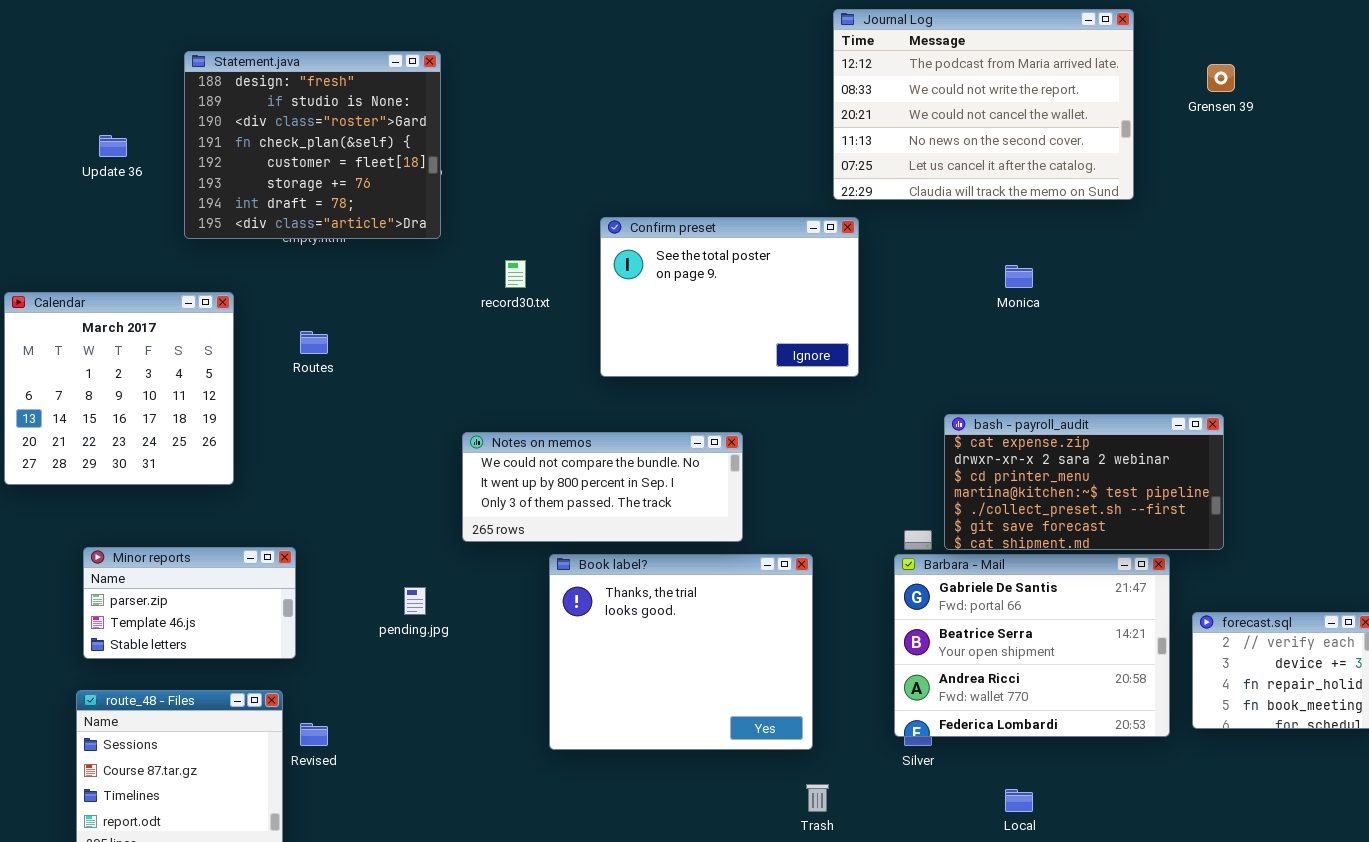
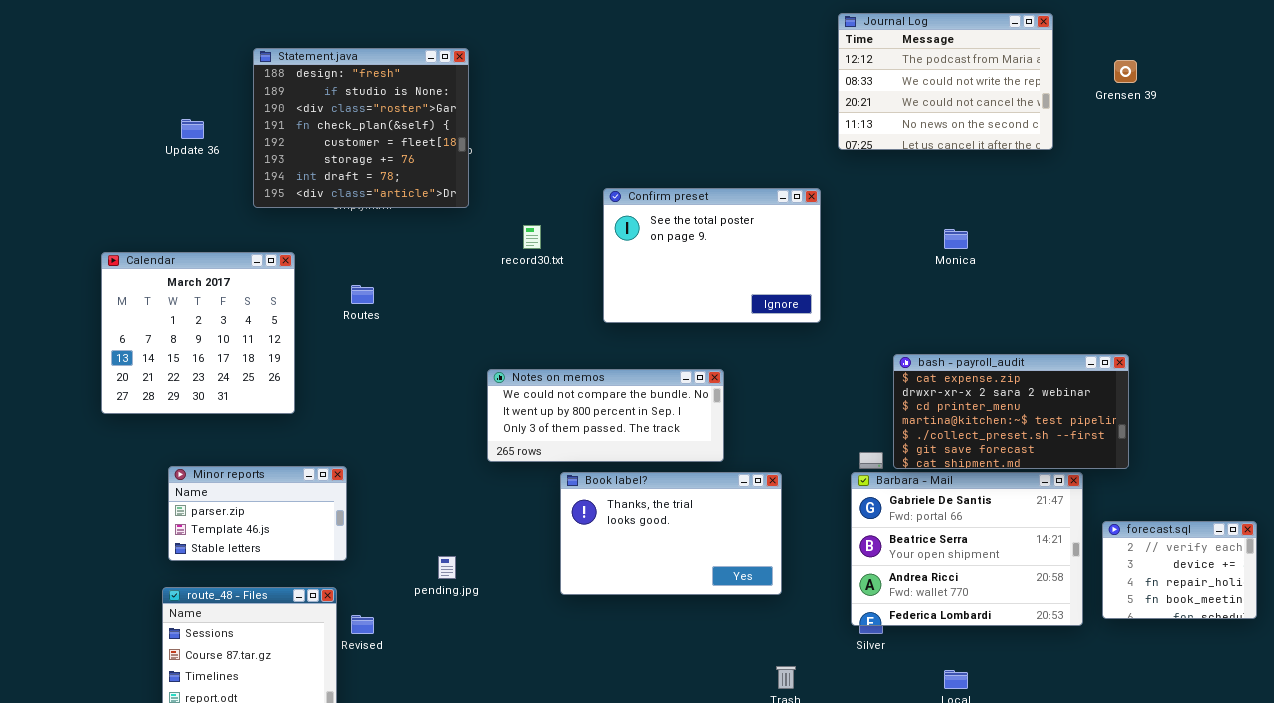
Journal Log: [833,9,1134,200] -> [838,13,1053,150], resized
Book label?: [549,554,813,750] -> [560,472,782,595], resized
pending.jpg: [404,587,426,615] -> [438,556,456,579], moved

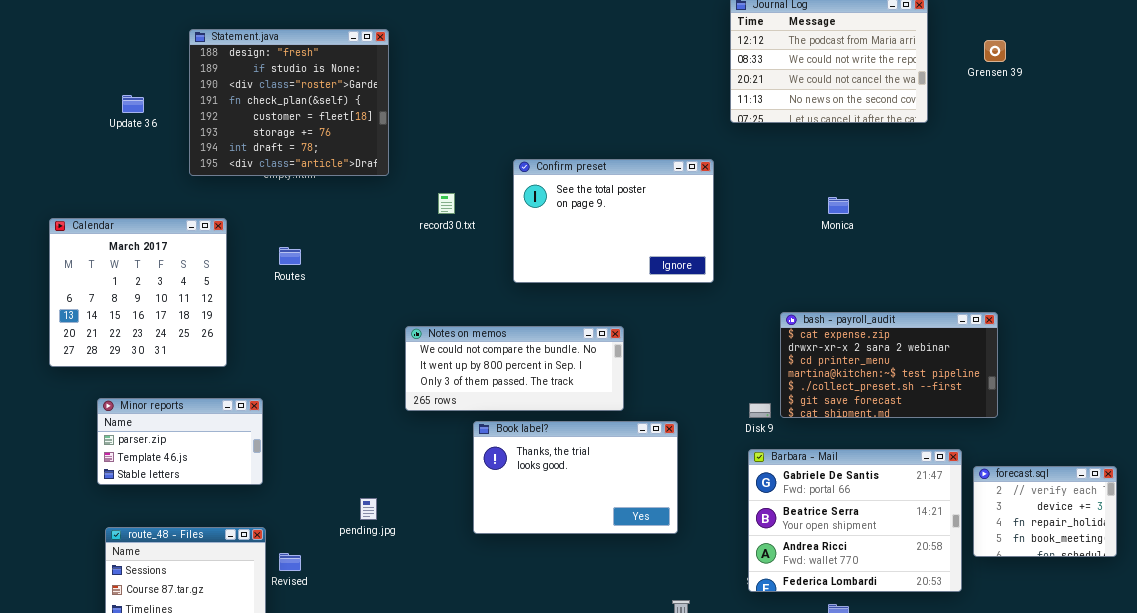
Minor reports: [168,466,347,561] -> [97,398,263,485], moved
Barbara - Mail: [851,472,1083,626] -> [748,449,962,592], moved

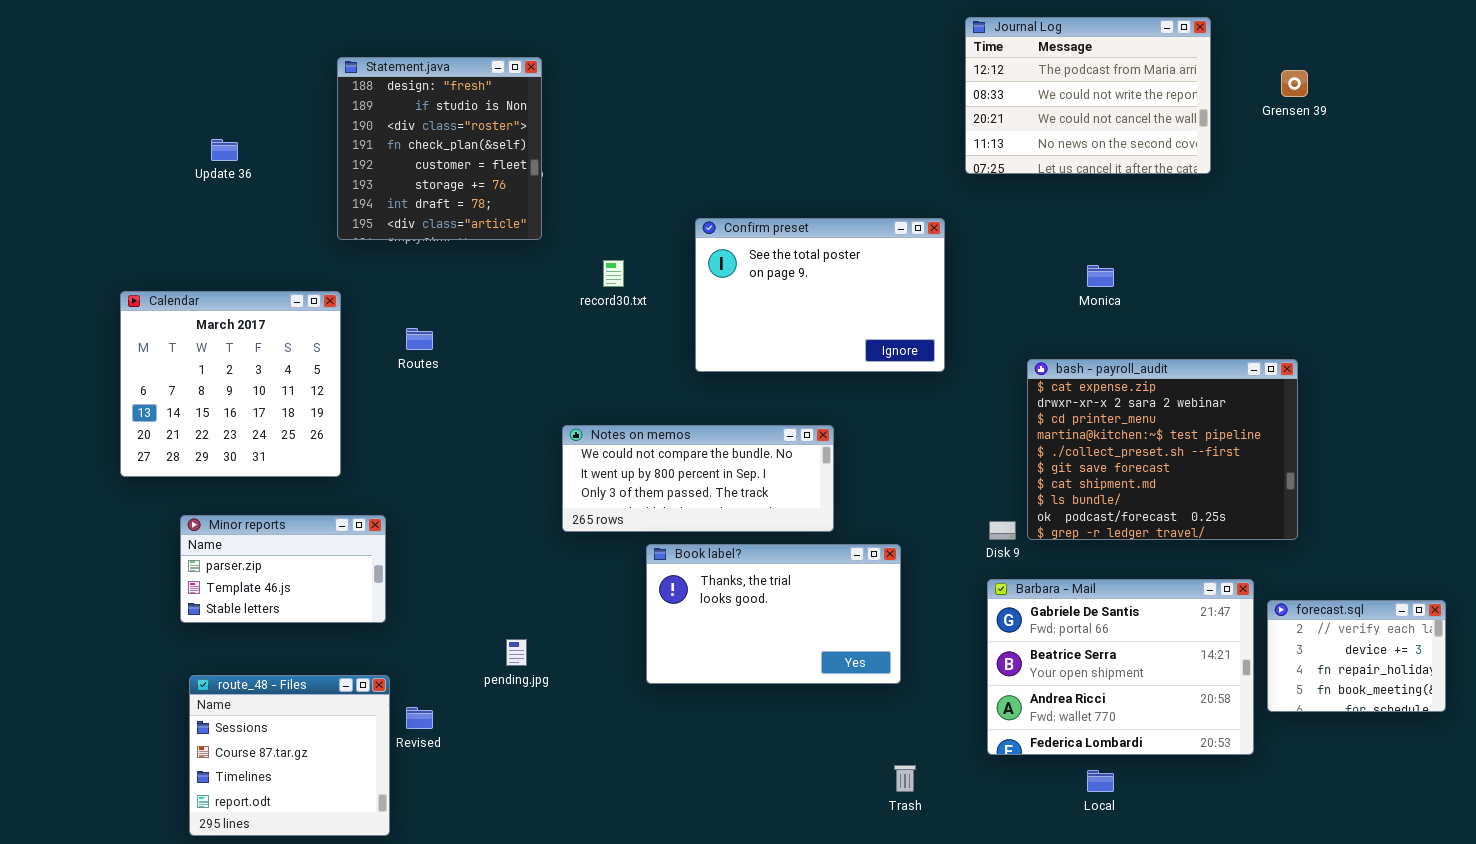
Statement.java: [189,29,389,176] -> [337,57,542,240], resized
bash - payroll_audit: [780,312,998,418] -> [1027,359,1298,540], resized

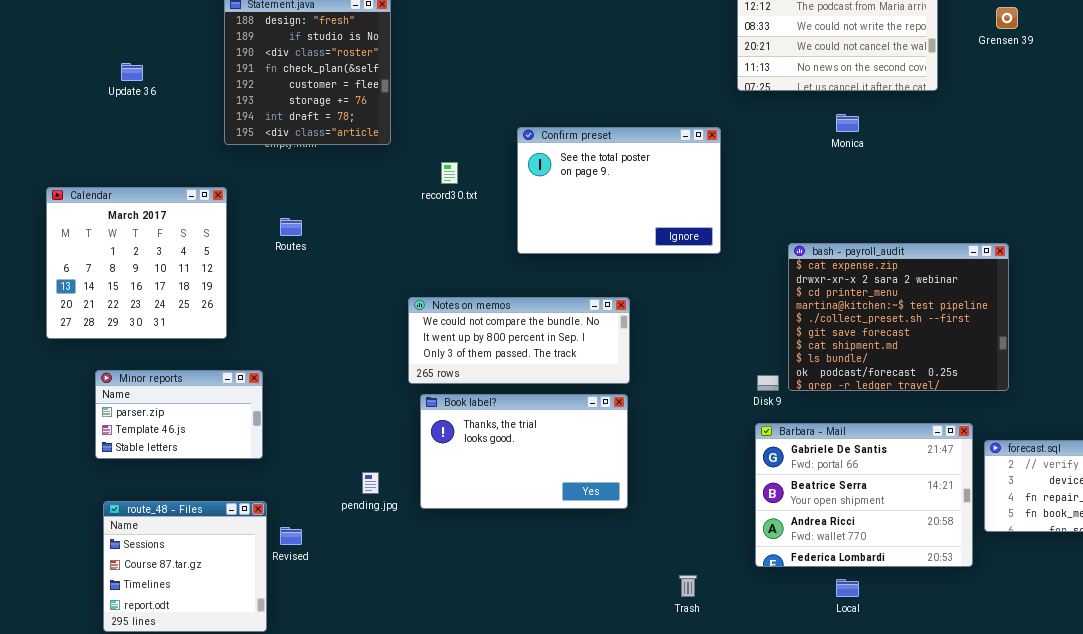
Monica: [1087,265,1114,287] -> [836,114,859,132], moved
Book label?: [646,544,901,684] -> [420,394,628,509], moved

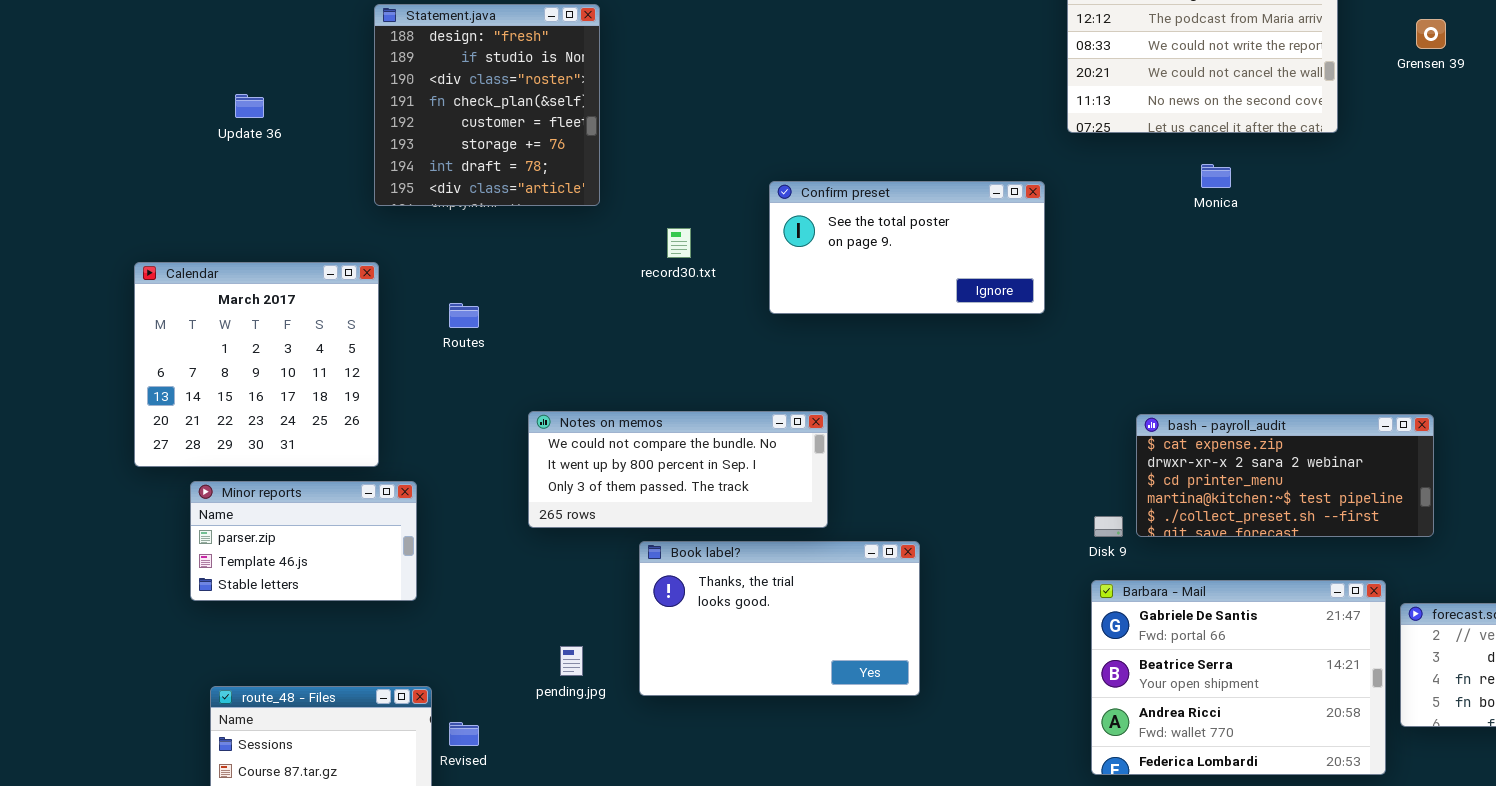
Confirm preset: [517,127,721,254] -> [769,181,1045,314], resized
bash - payroll_audit: [788,243,1009,391] -> [1136,414,1434,537], resized
Notes on memos: [408,297,630,384] -> [528,411,828,528], moved
Minor reports: [95,370,263,459] -> [190,481,417,601], moved

